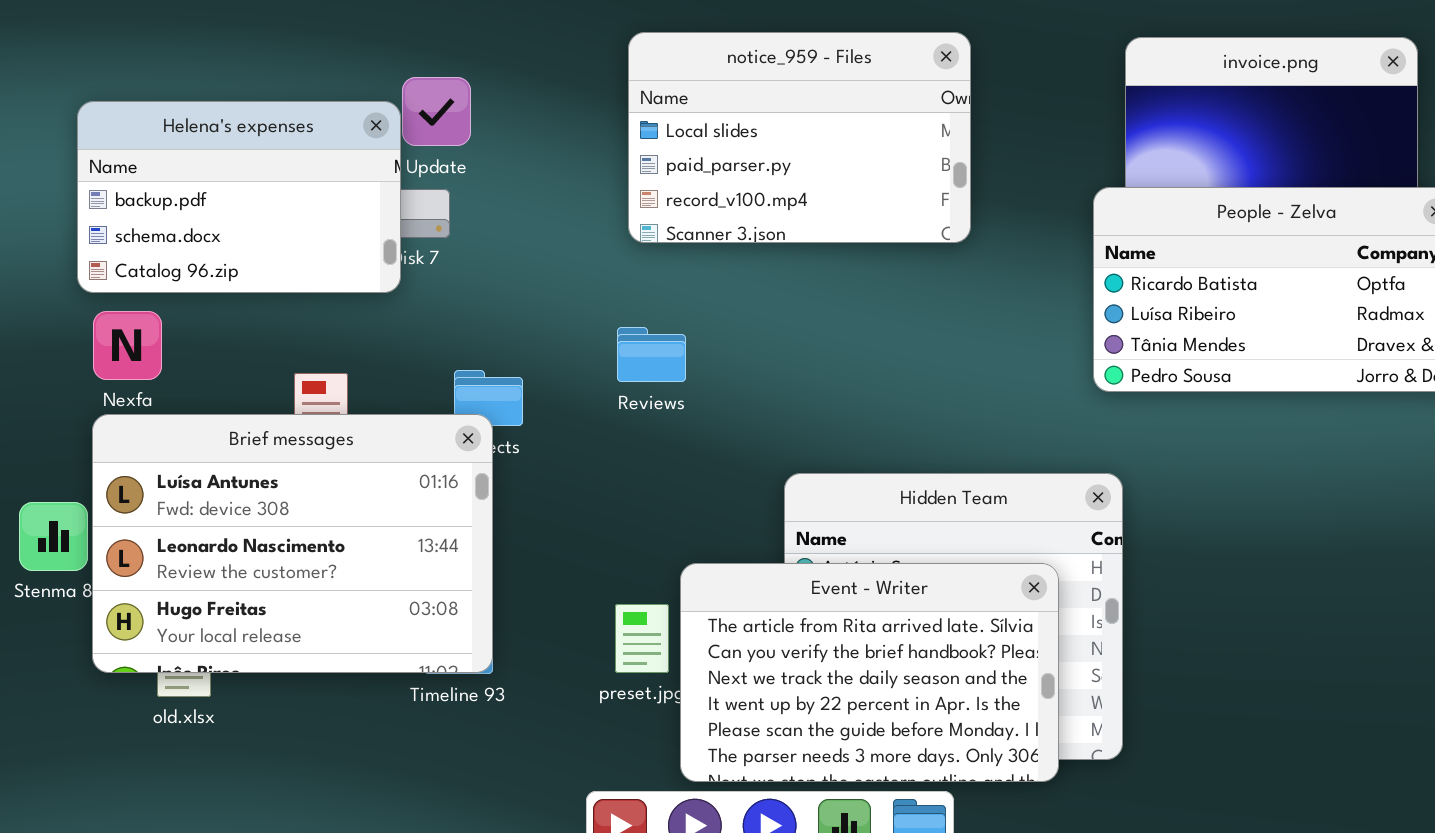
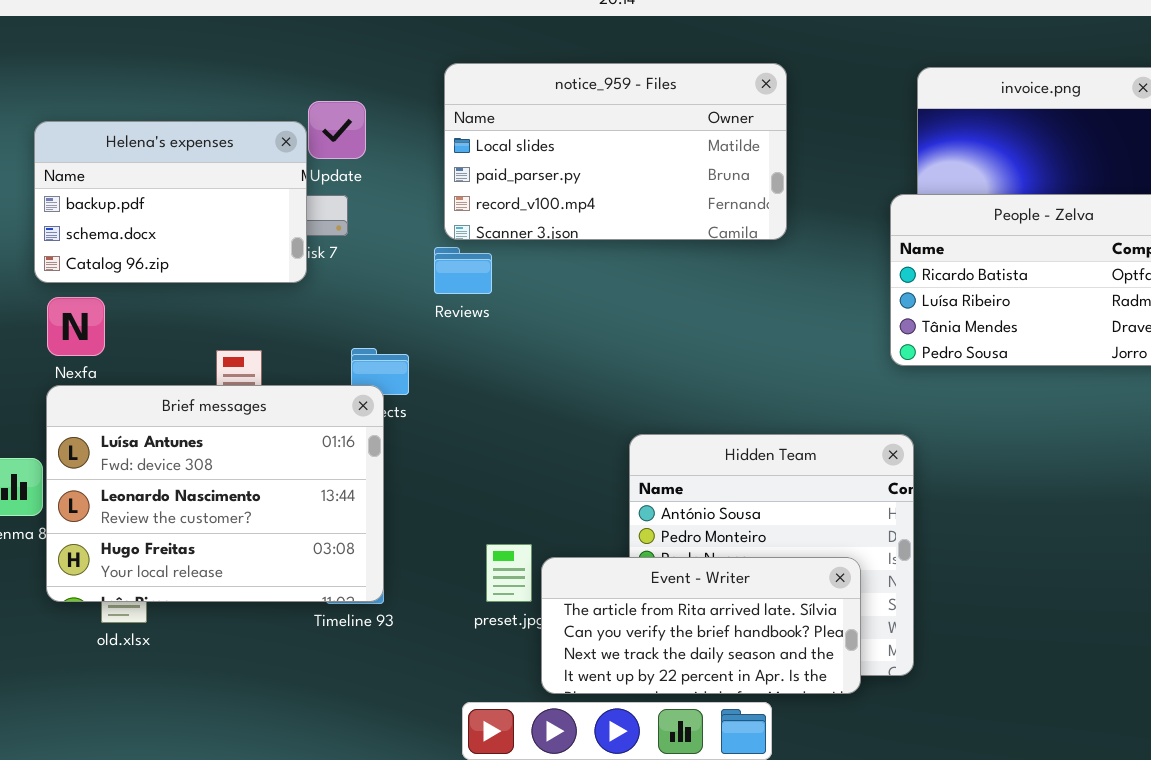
notice_959 - Files: [628,32,971,243] -> [444,63,787,240], resized
Reviews: [617,327,686,382] -> [434,247,492,294], moved
Event - Writer: [680,563,1059,782] -> [541,557,861,694], resized

